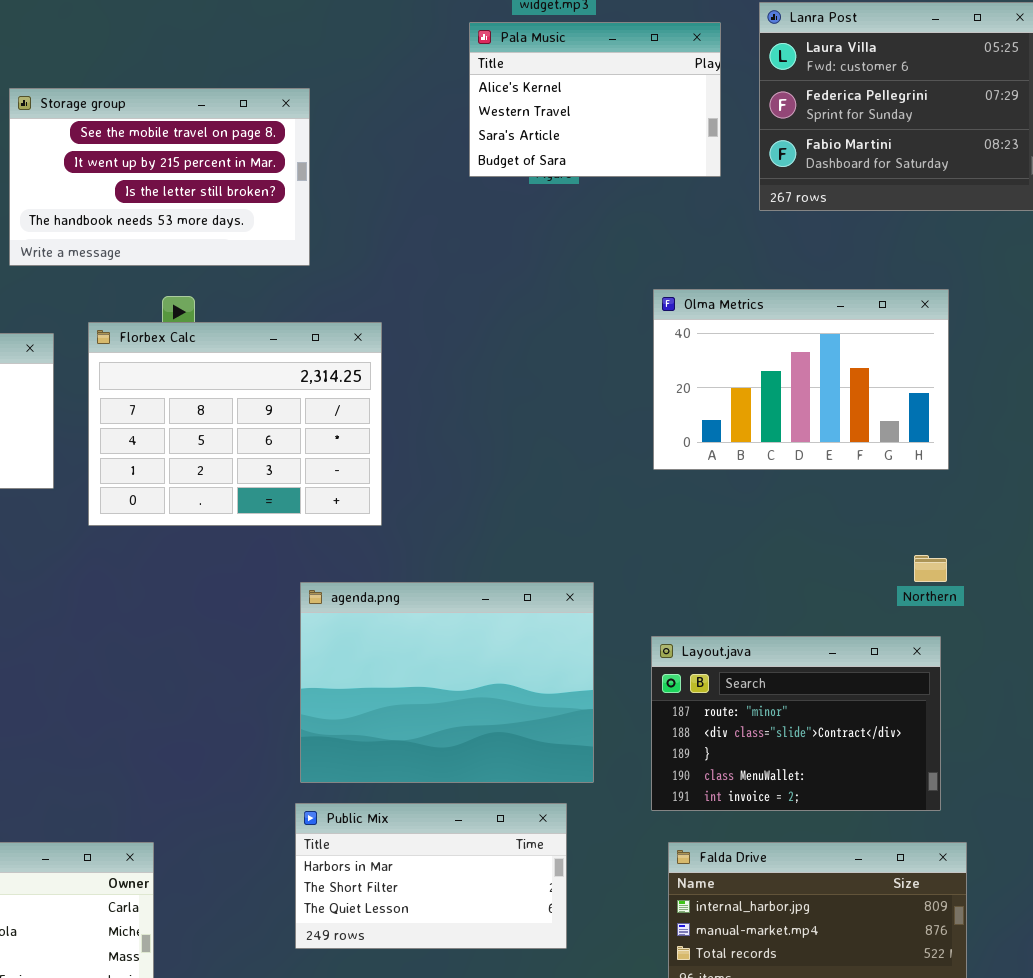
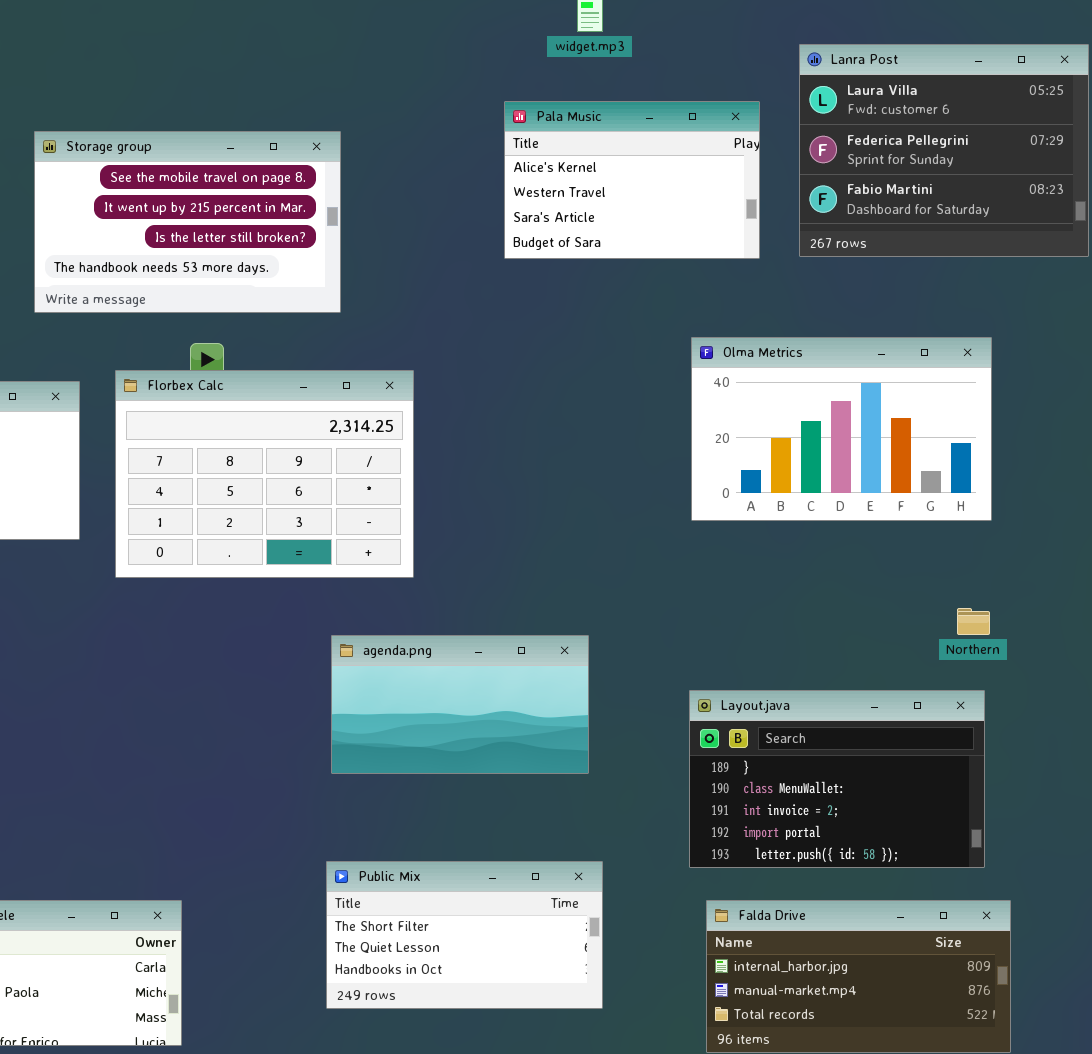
Pala Music: [469,22,721,177] -> [504,101,760,259], moved
agenda.png: [300,582,594,783] -> [331,635,589,774], resized
Layout.java: [651,636,941,811] -> [689,690,985,868], scrolled down 2 rows
Public Mix: [295,803,567,949] -> [326,861,603,1009], scrolled down 1 row

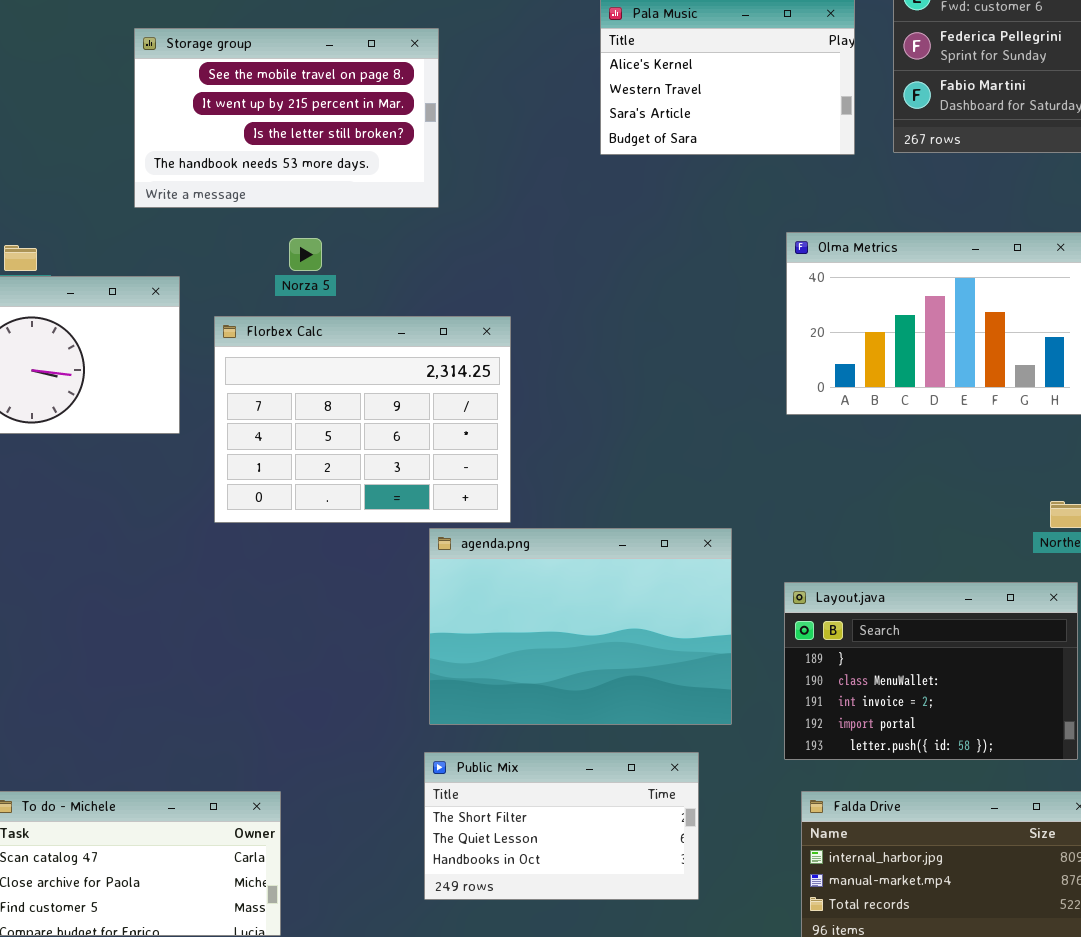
Florbex Calc: [115,370,414,578] -> [214,316,511,523], moved
agenda.png: [331,635,589,774] -> [429,528,732,725], resized

